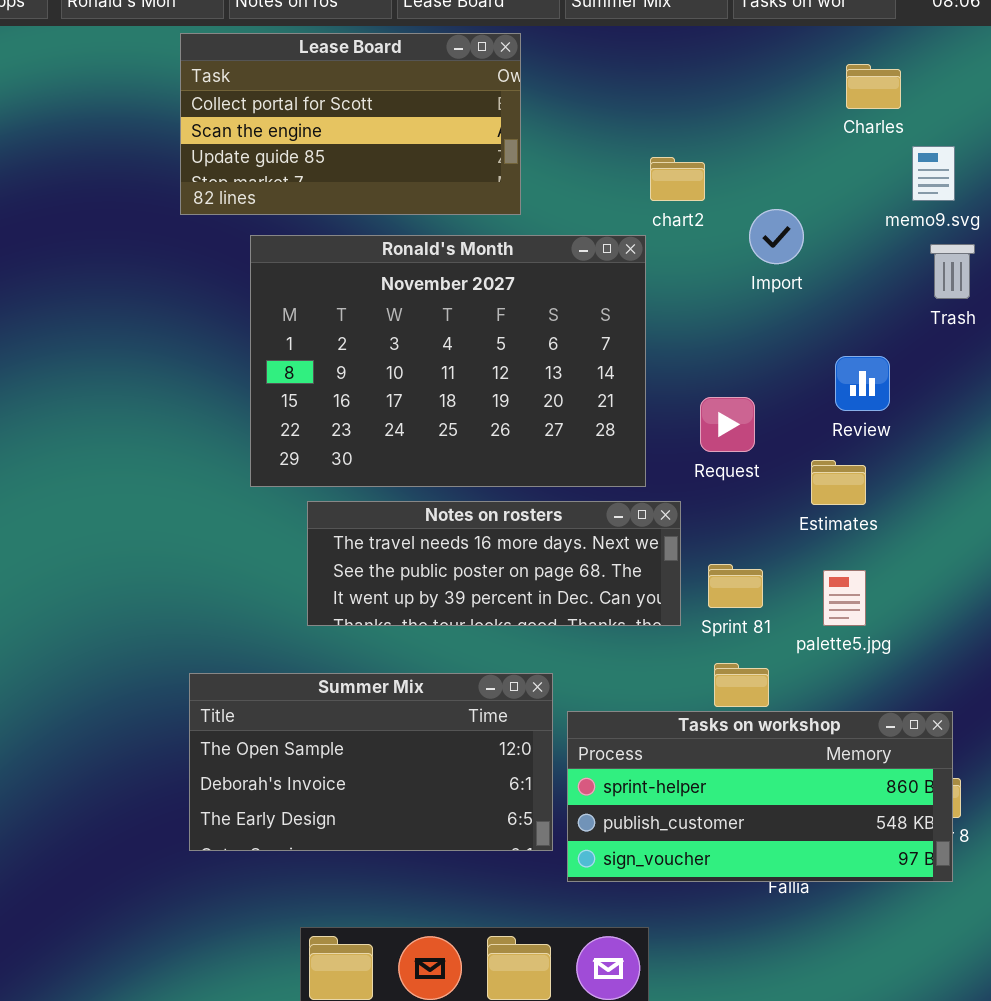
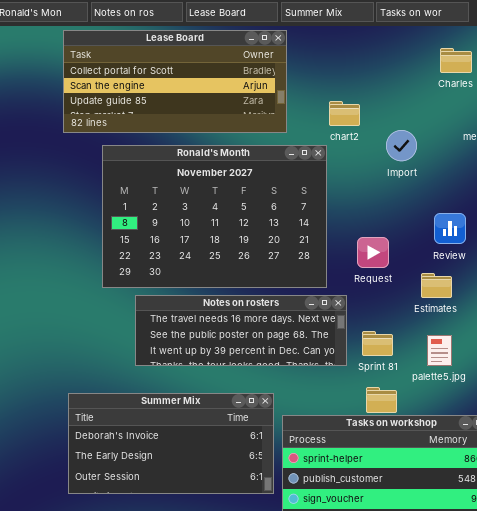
Lease Board: [180,33,521,215] -> [63,30,287,133], resized
Summer Mix: [189,673,553,851] -> [68,393,274,494], scrolled down 1 row

